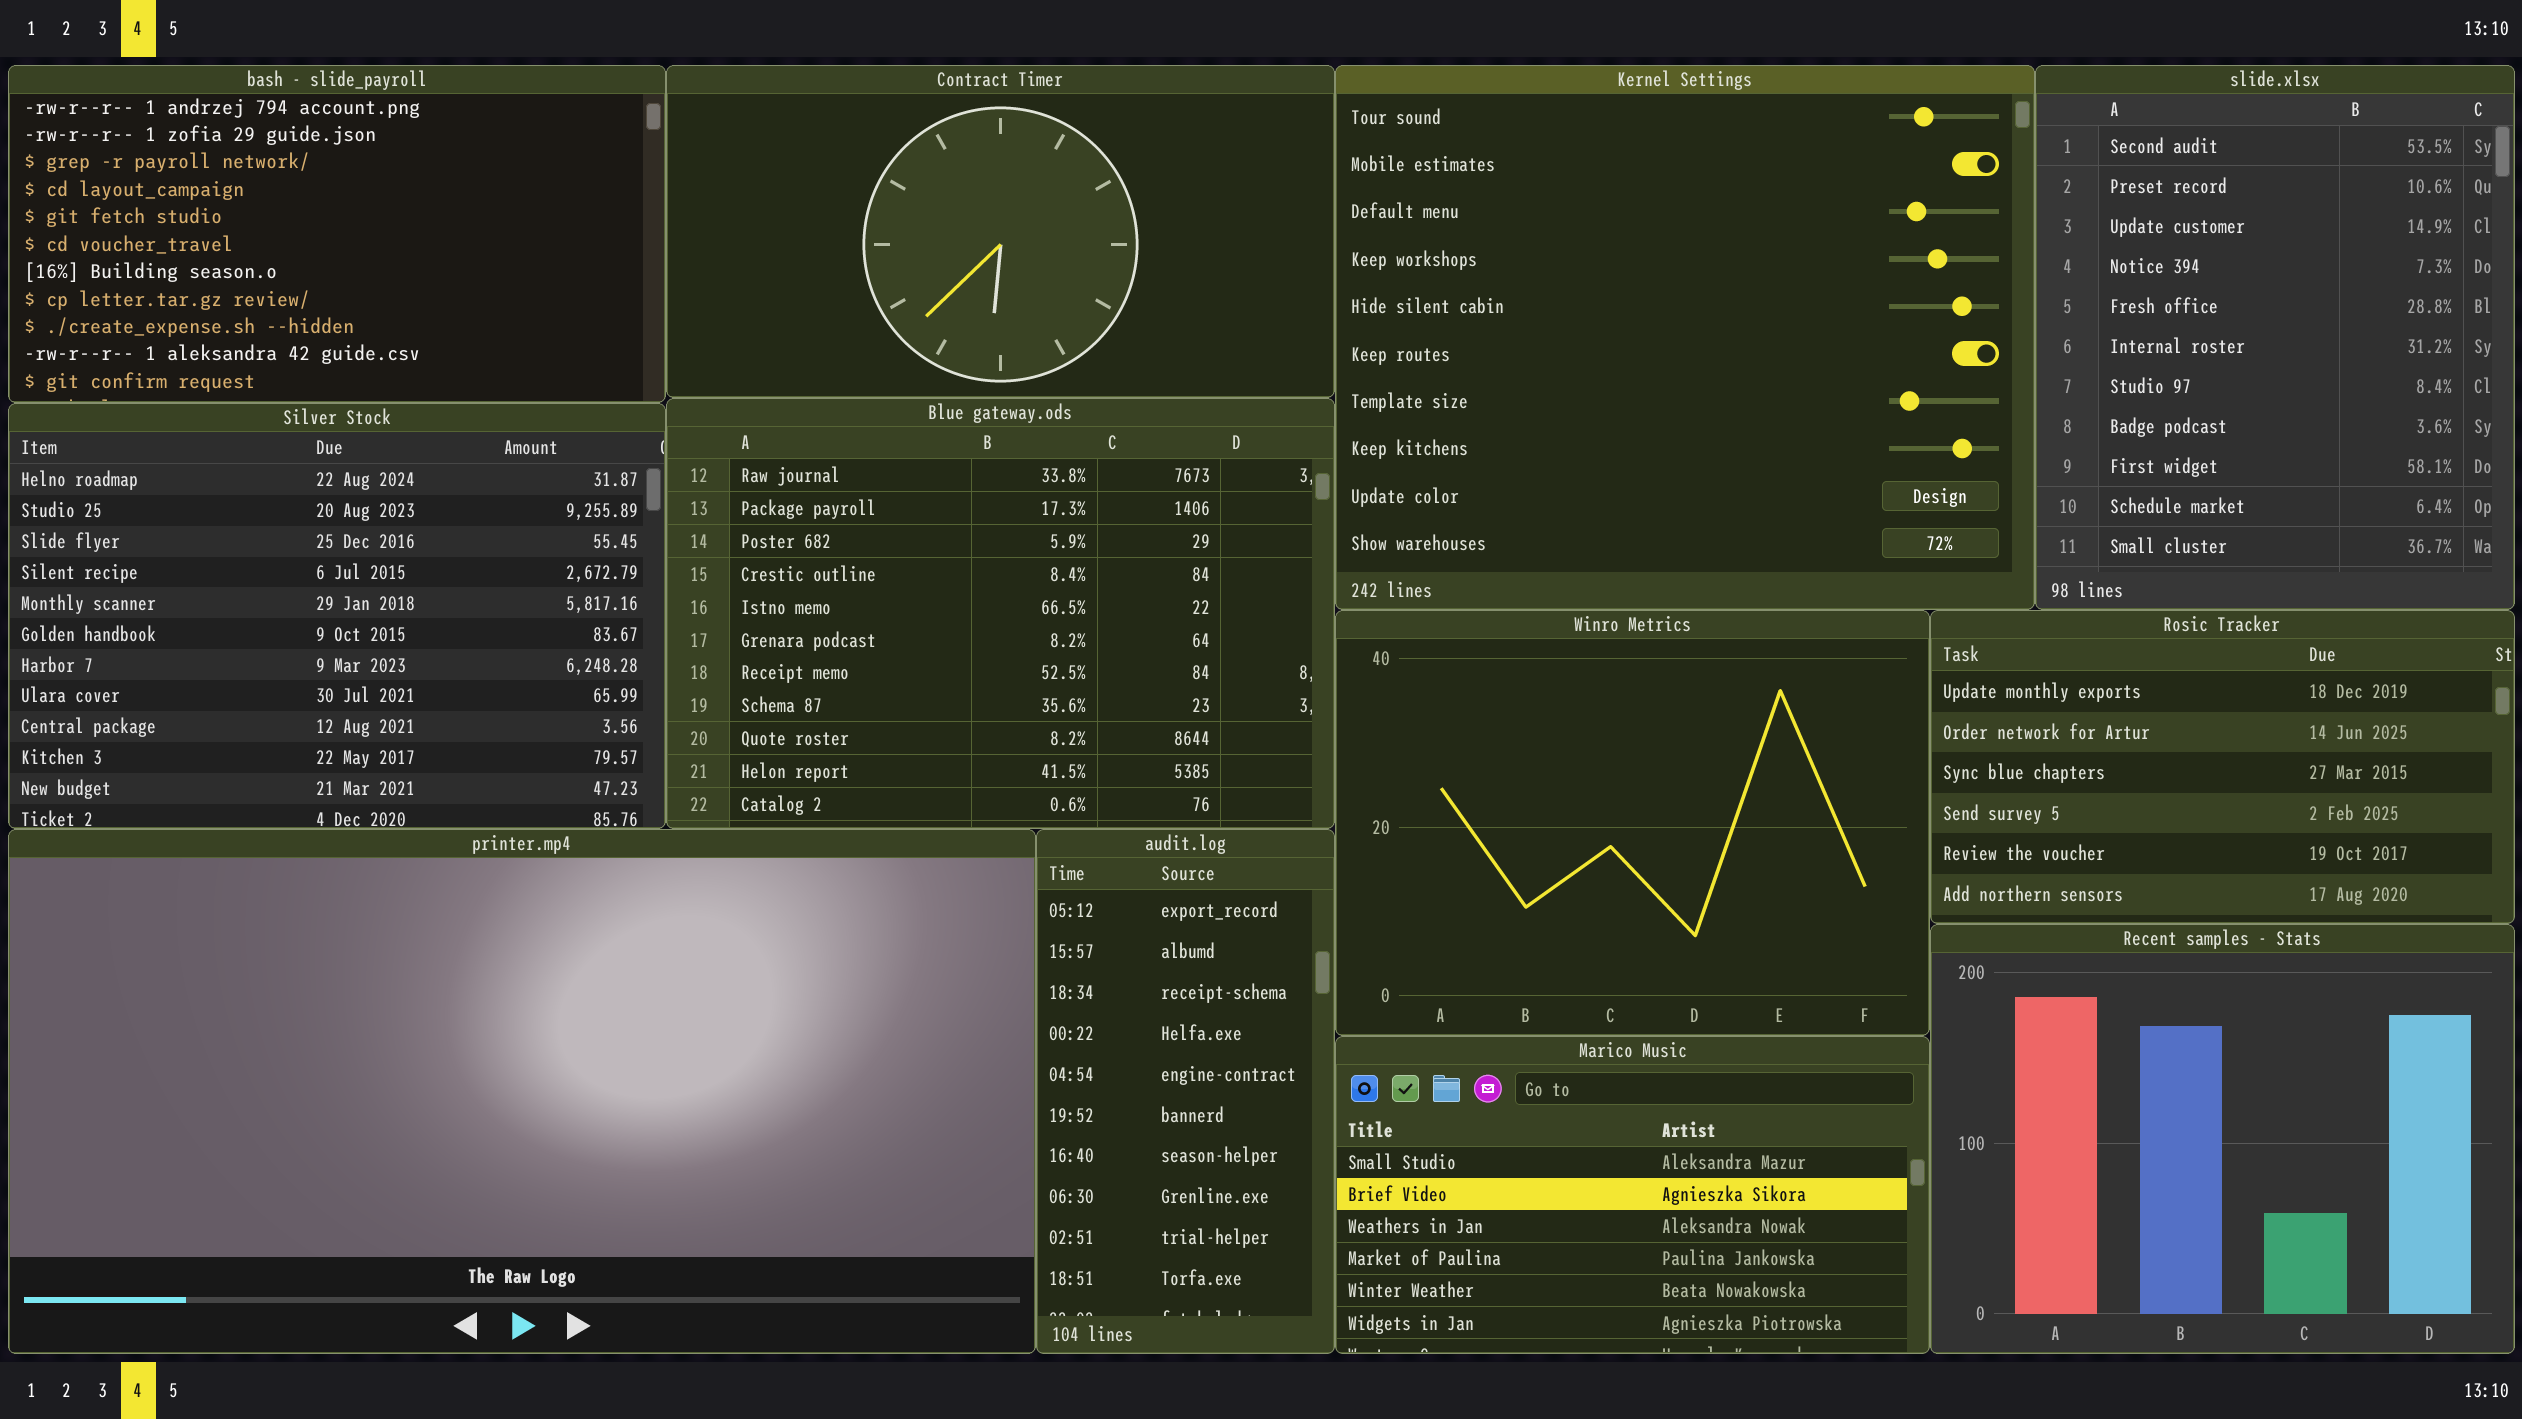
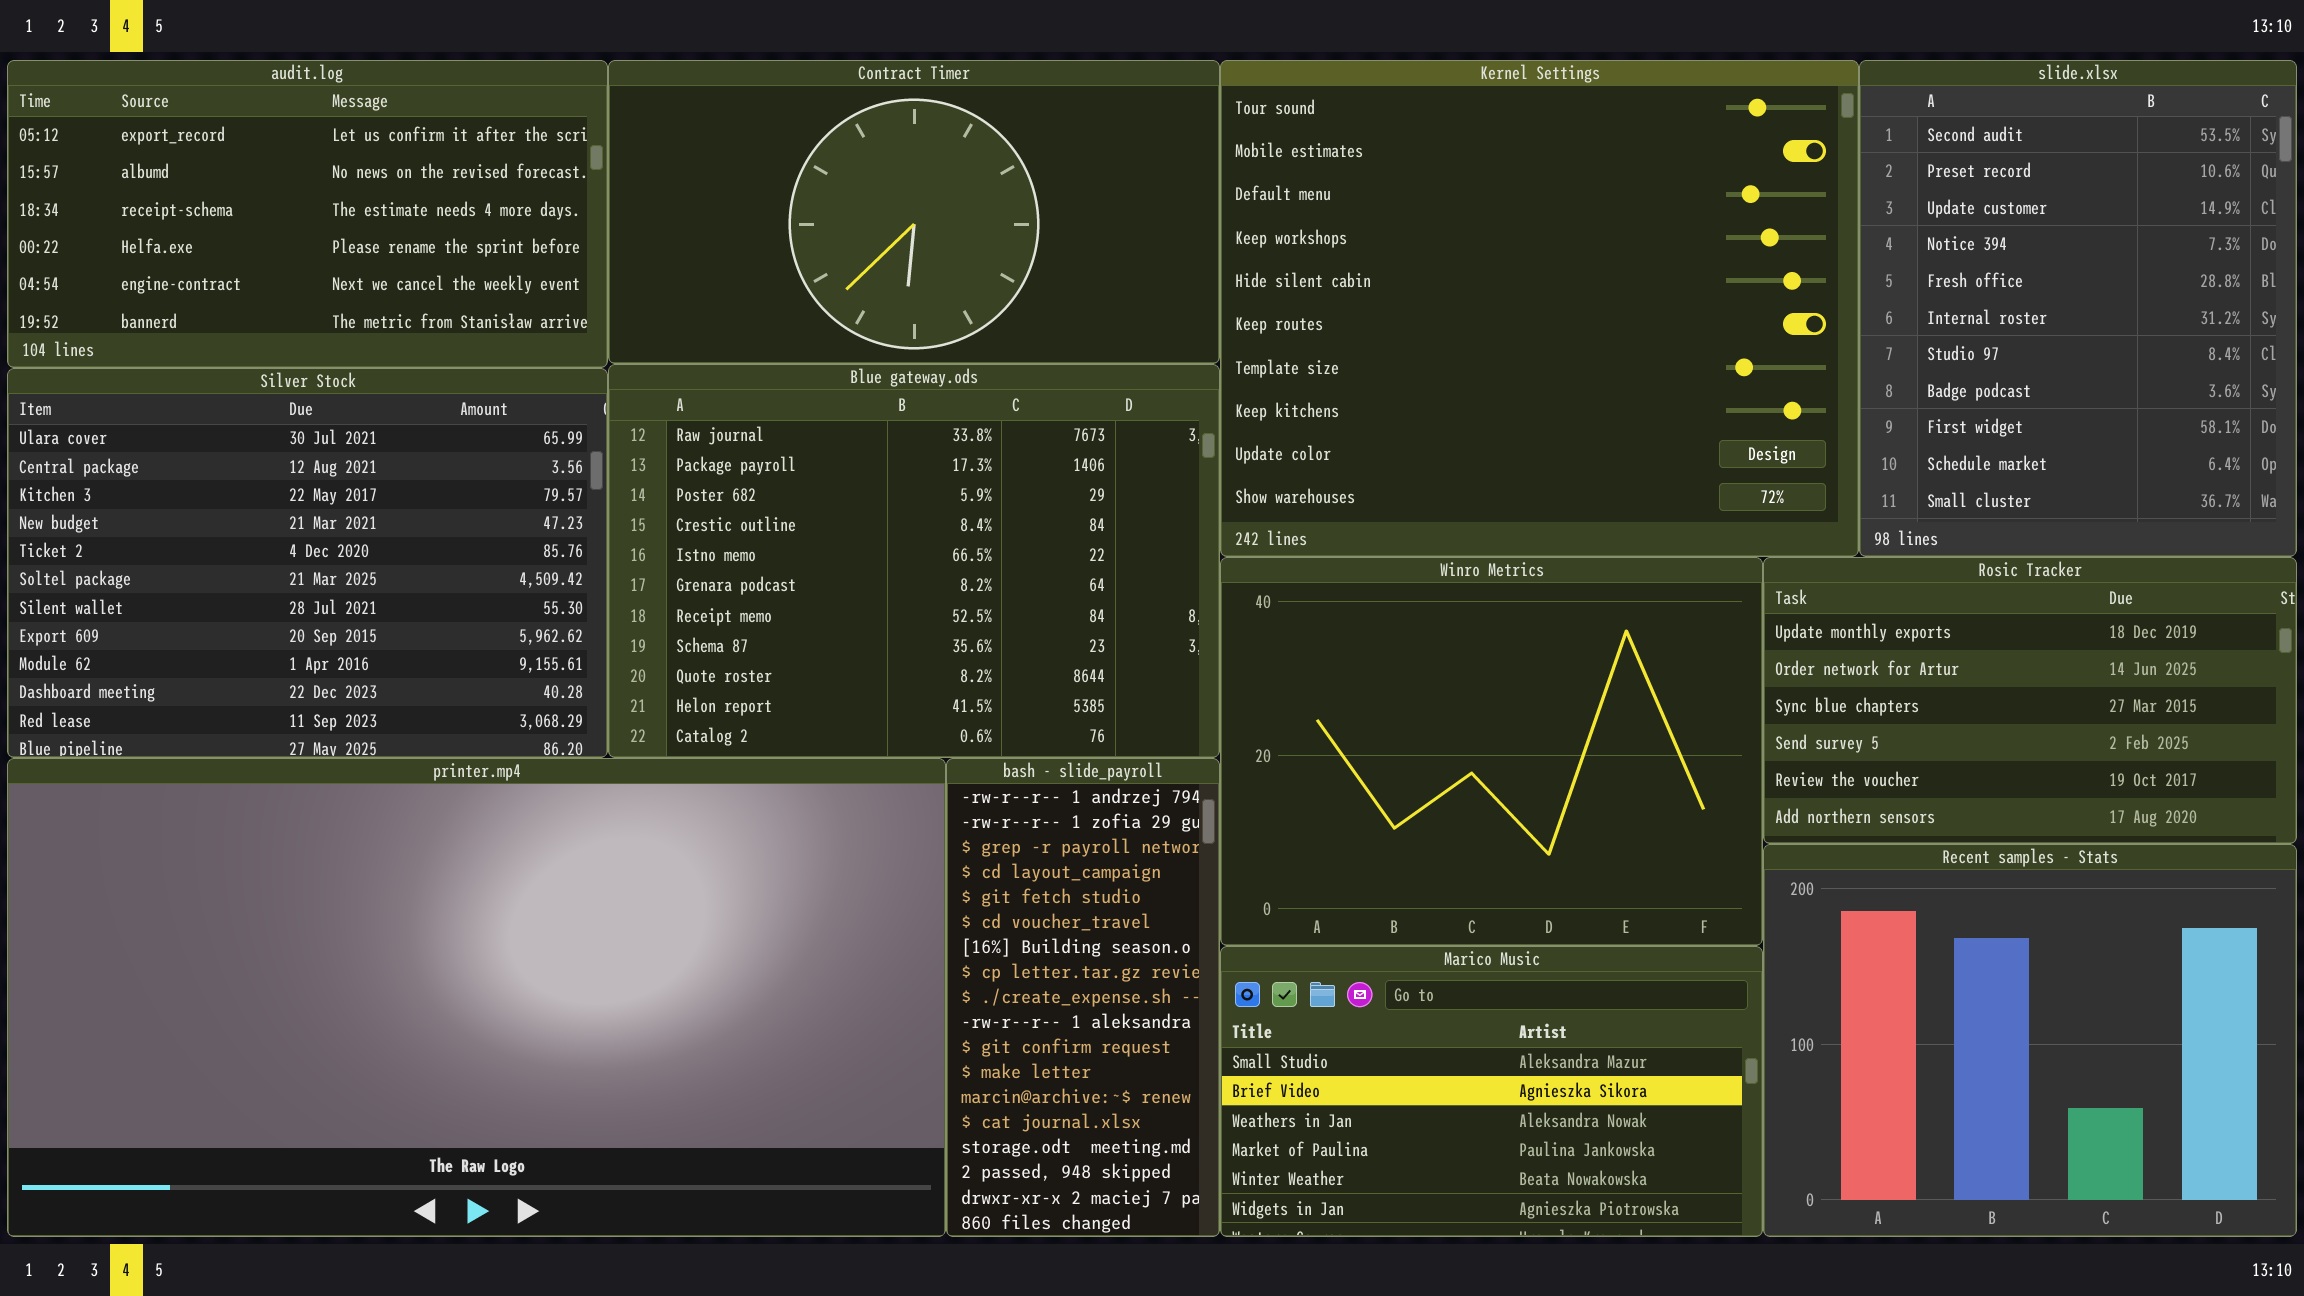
bash - slide_payroll: [8,65,666,403] -> [946,758,1220,1237], moved, resized
Silver Stock: [8,403,666,829] -> [7,368,608,758], scrolled down 7 rows
audit.log: [1036,829,1335,1354] -> [7,60,608,368], moved, resized

